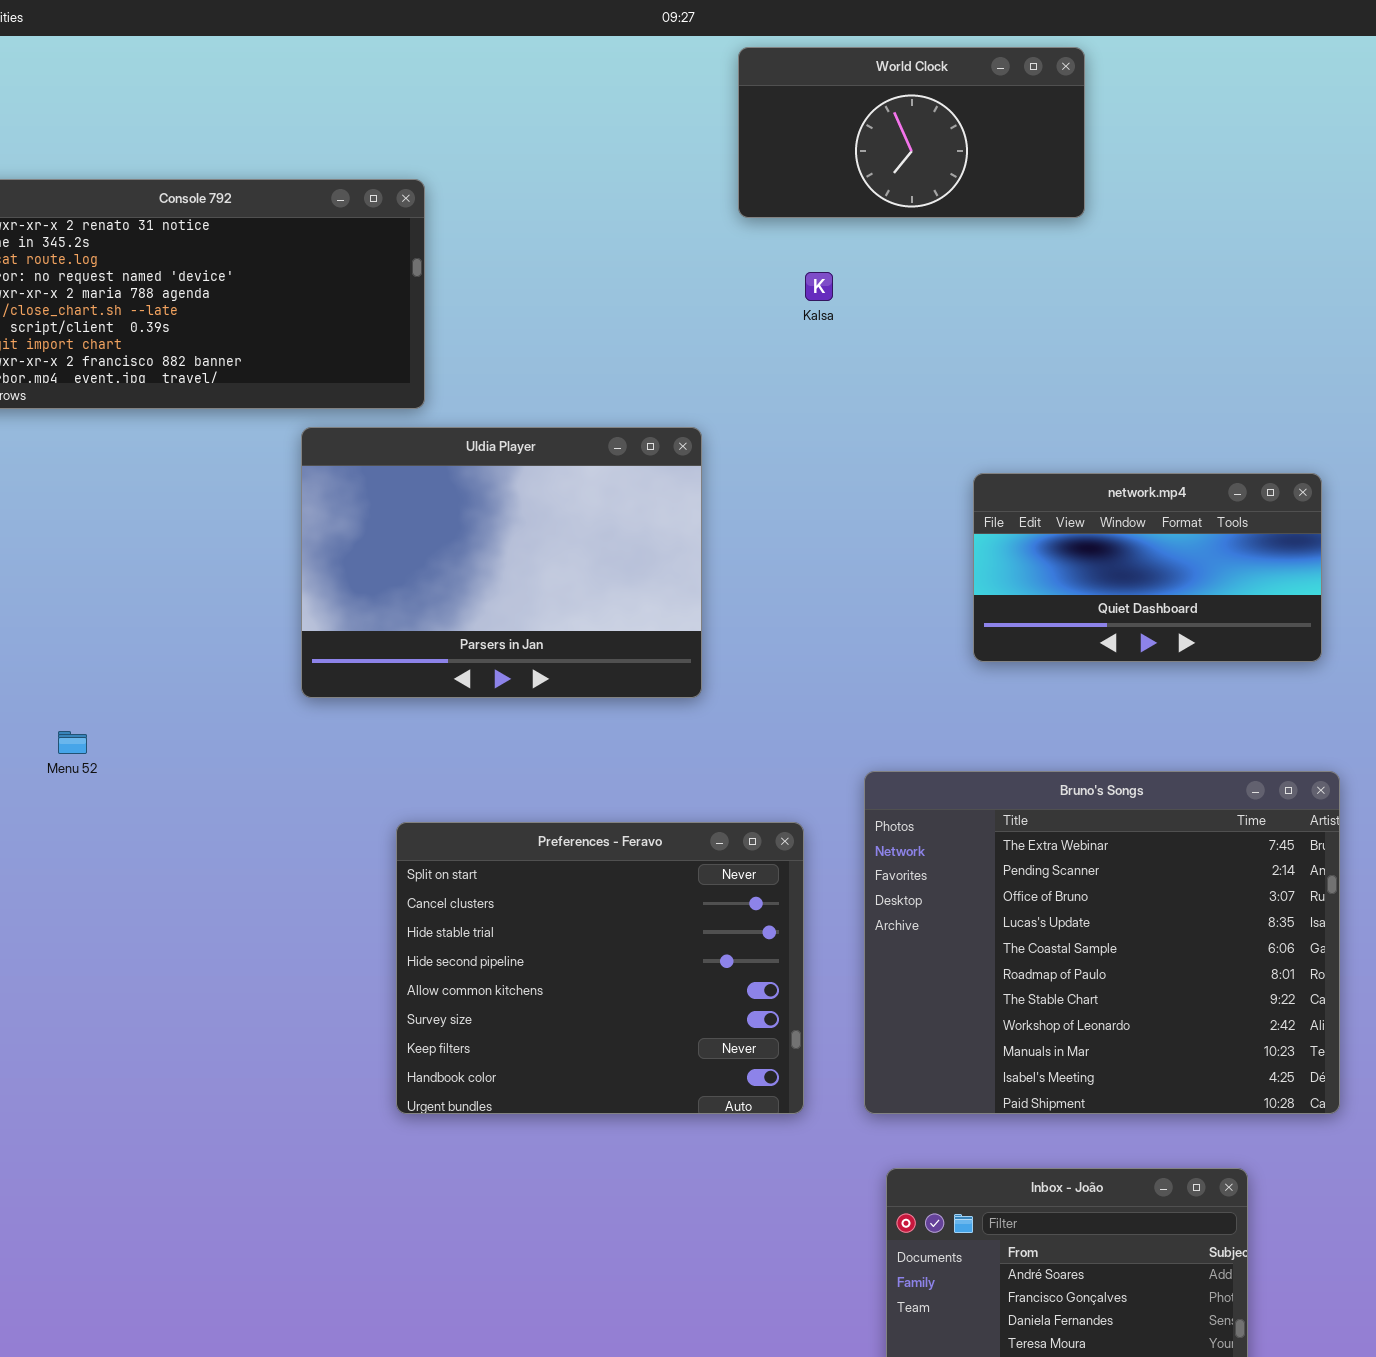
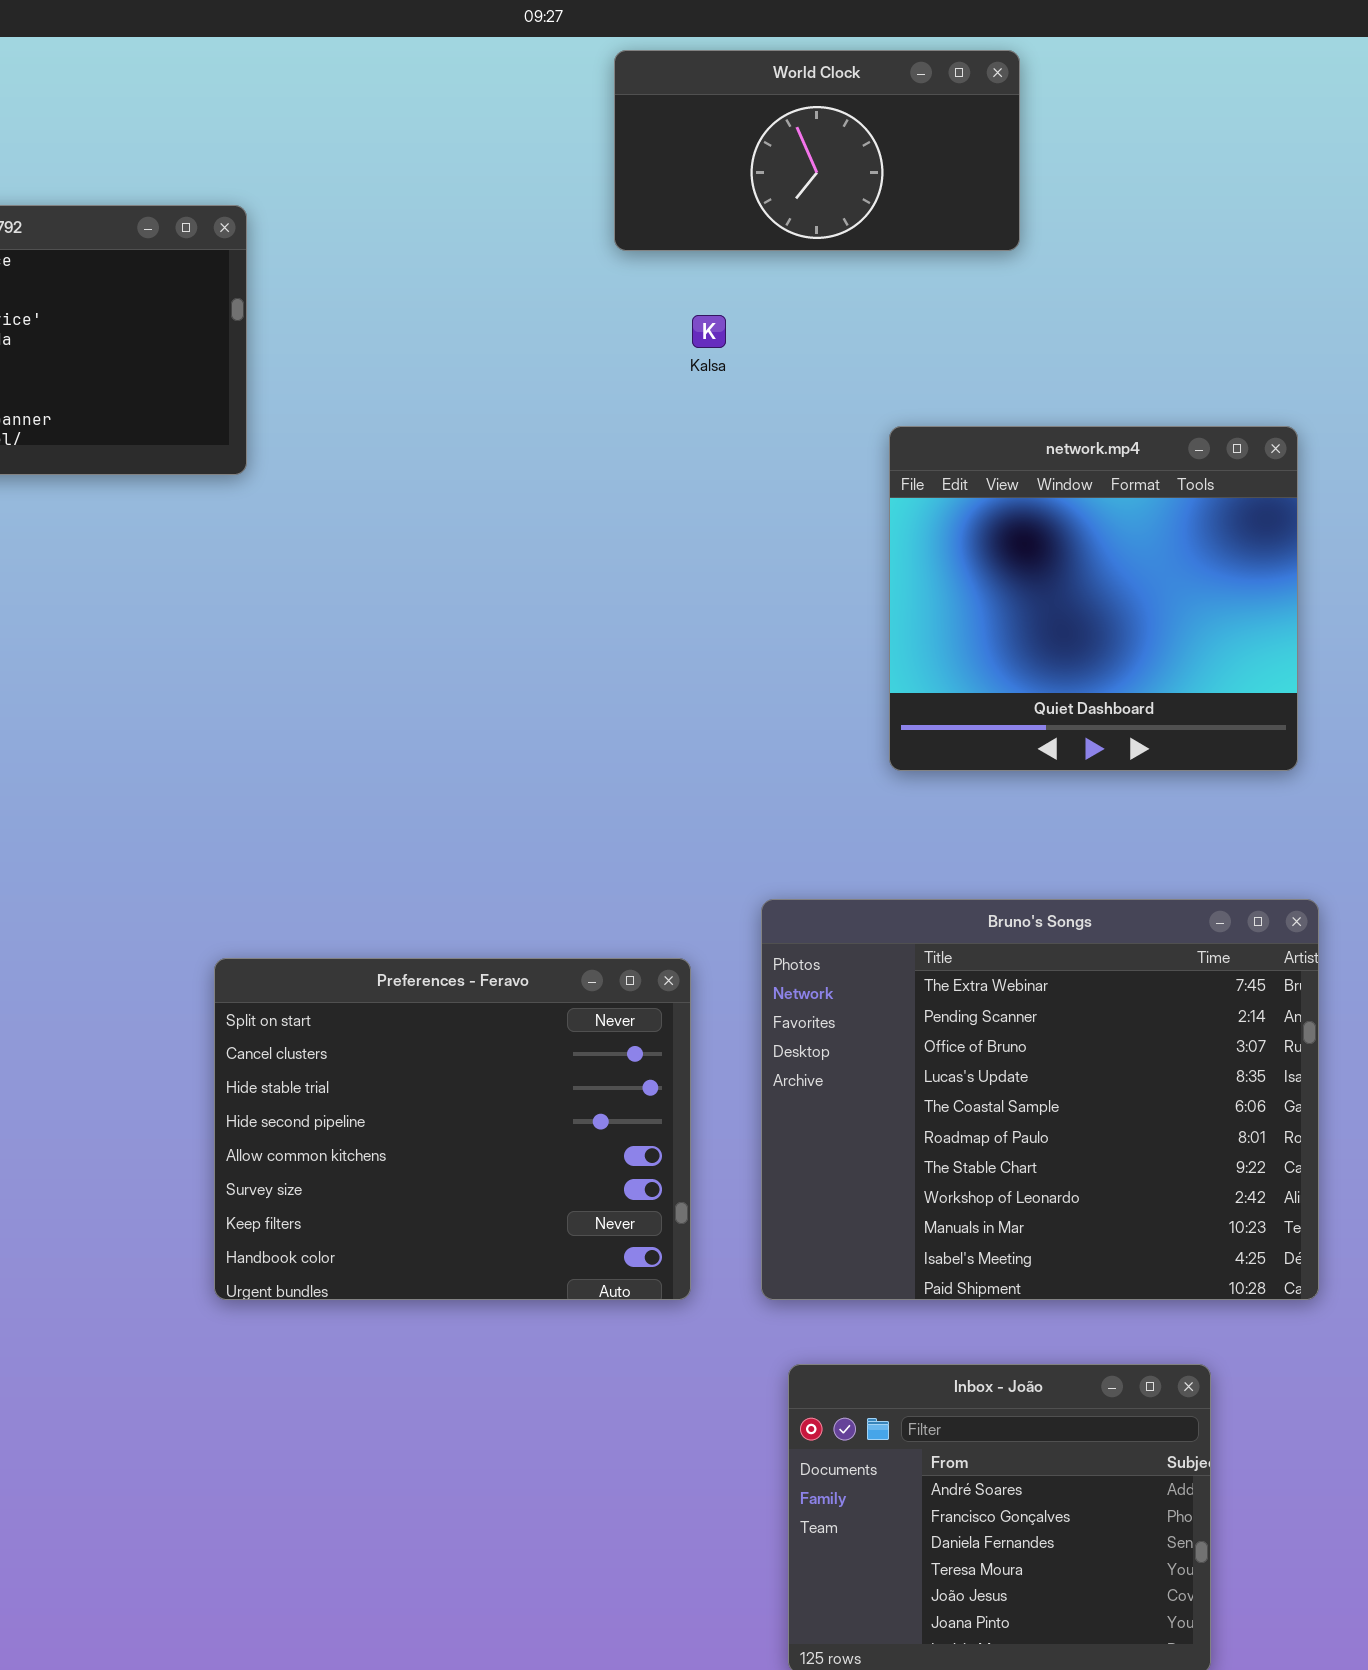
Uldia Player: [301,427,702,698] -> none, closed
network.mp4: [973,473,1322,662] -> [889,426,1298,771], resized

